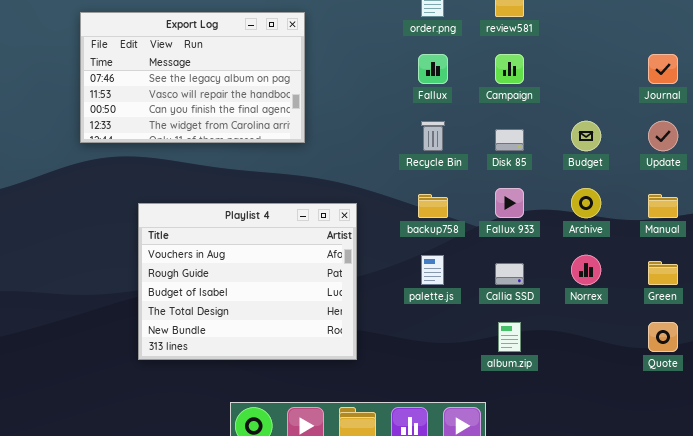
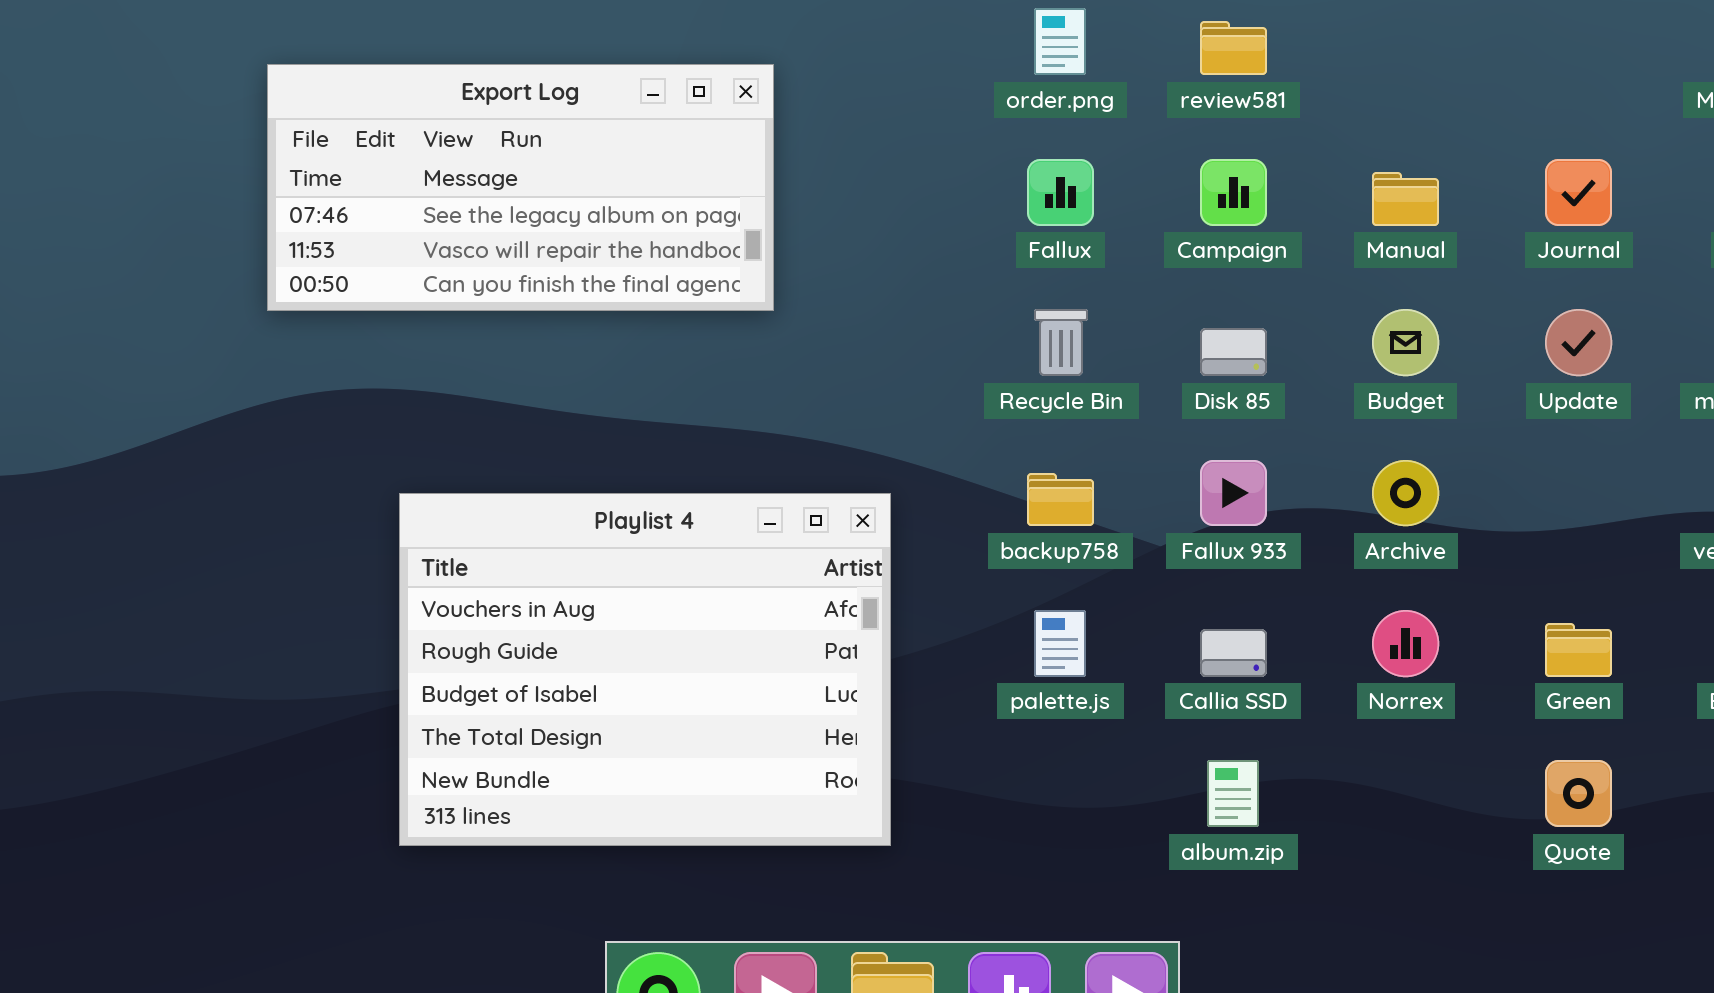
Export Log: [80,12,305,143] -> [267,64,774,311], resized
Manual: [648,194,678,218] -> [1372,172,1439,226], moved

